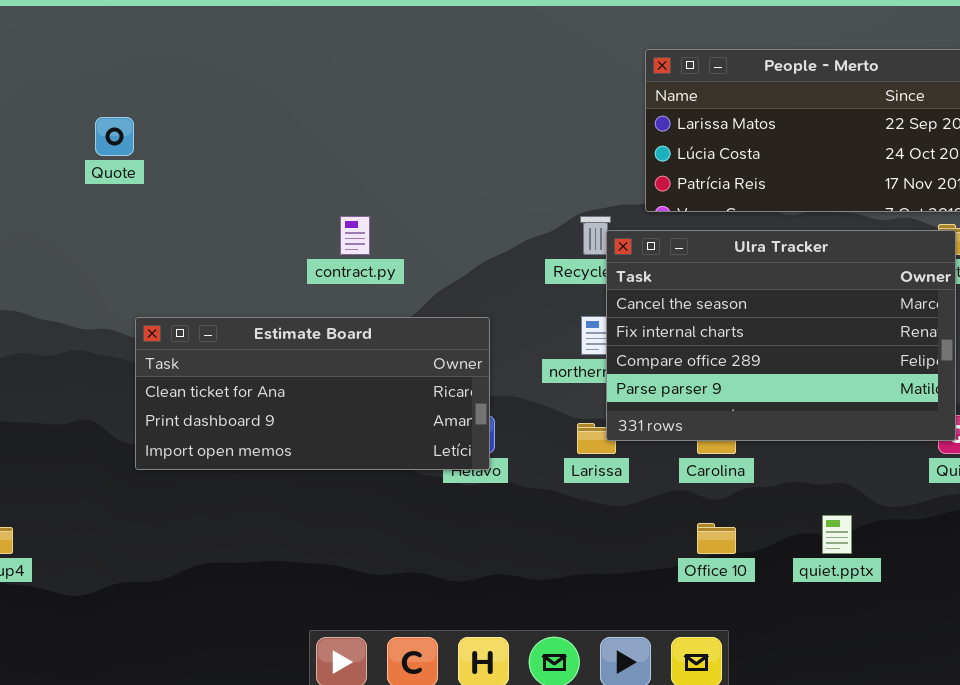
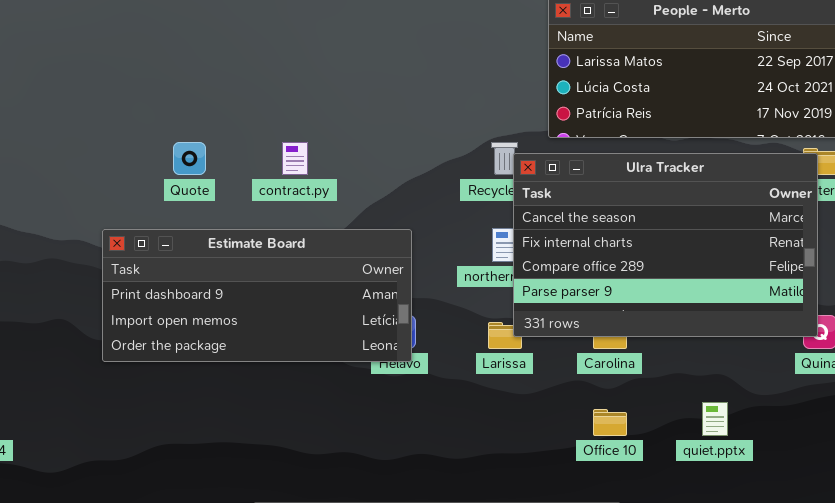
Quote: [95,117,134,156] -> [173,142,206,175], moved
Estimate Board: [135,317,490,470] -> [102,229,412,362], scrolled down 1 row

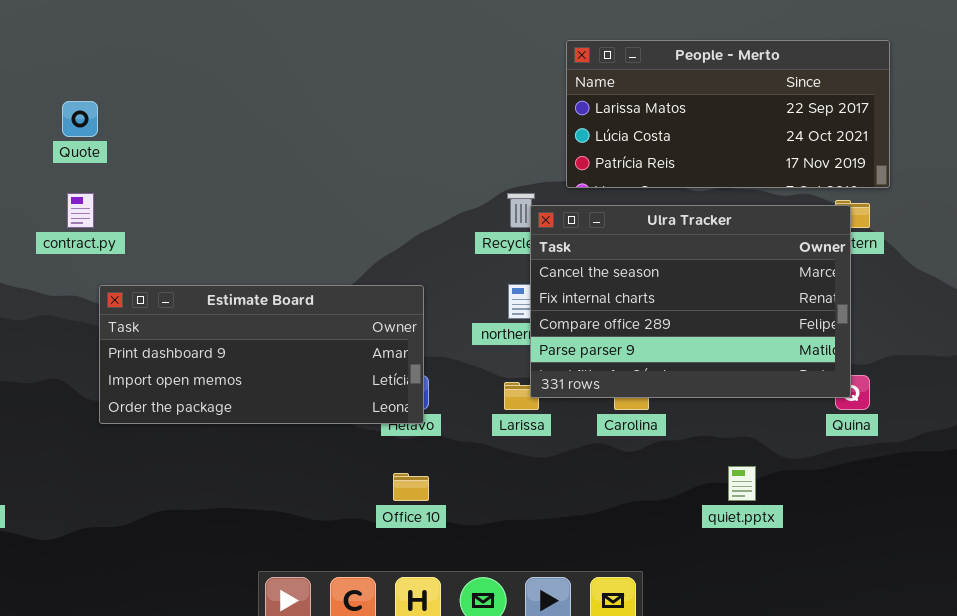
Quote: [173,142,206,175] -> [62,101,98,137], moved
contract.py: [282,142,308,175] -> [67,193,94,228], moved
Office 10: [593,409,627,436] -> [393,473,429,501], moved

